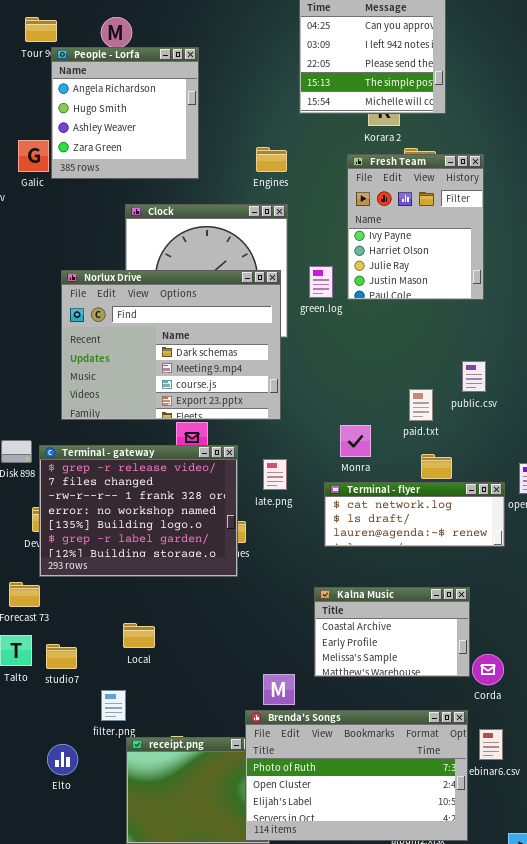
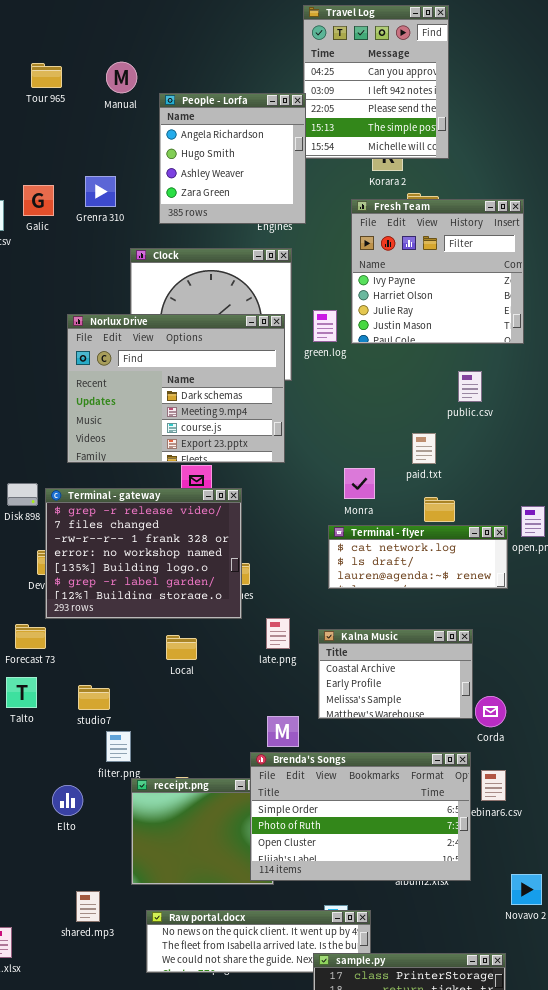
People - Lorfa: [51,47,199,179] -> [159,93,306,224], moved
Fresh Team: [347,154,484,300] -> [351,199,524,344], resized
public.csv: [462,361,486,392] -> [458,371,482,402], moved
late.png: [263,459,287,490] -> [266,618,290,649], moved
Local: [123,623,155,648] -> [166,635,197,660], moved
studio7: [46,644,77,669] -> [78,685,110,710], moved
Brenda's Songs: [245,710,468,841] -> [250,752,471,881], scrolled up 1 row

